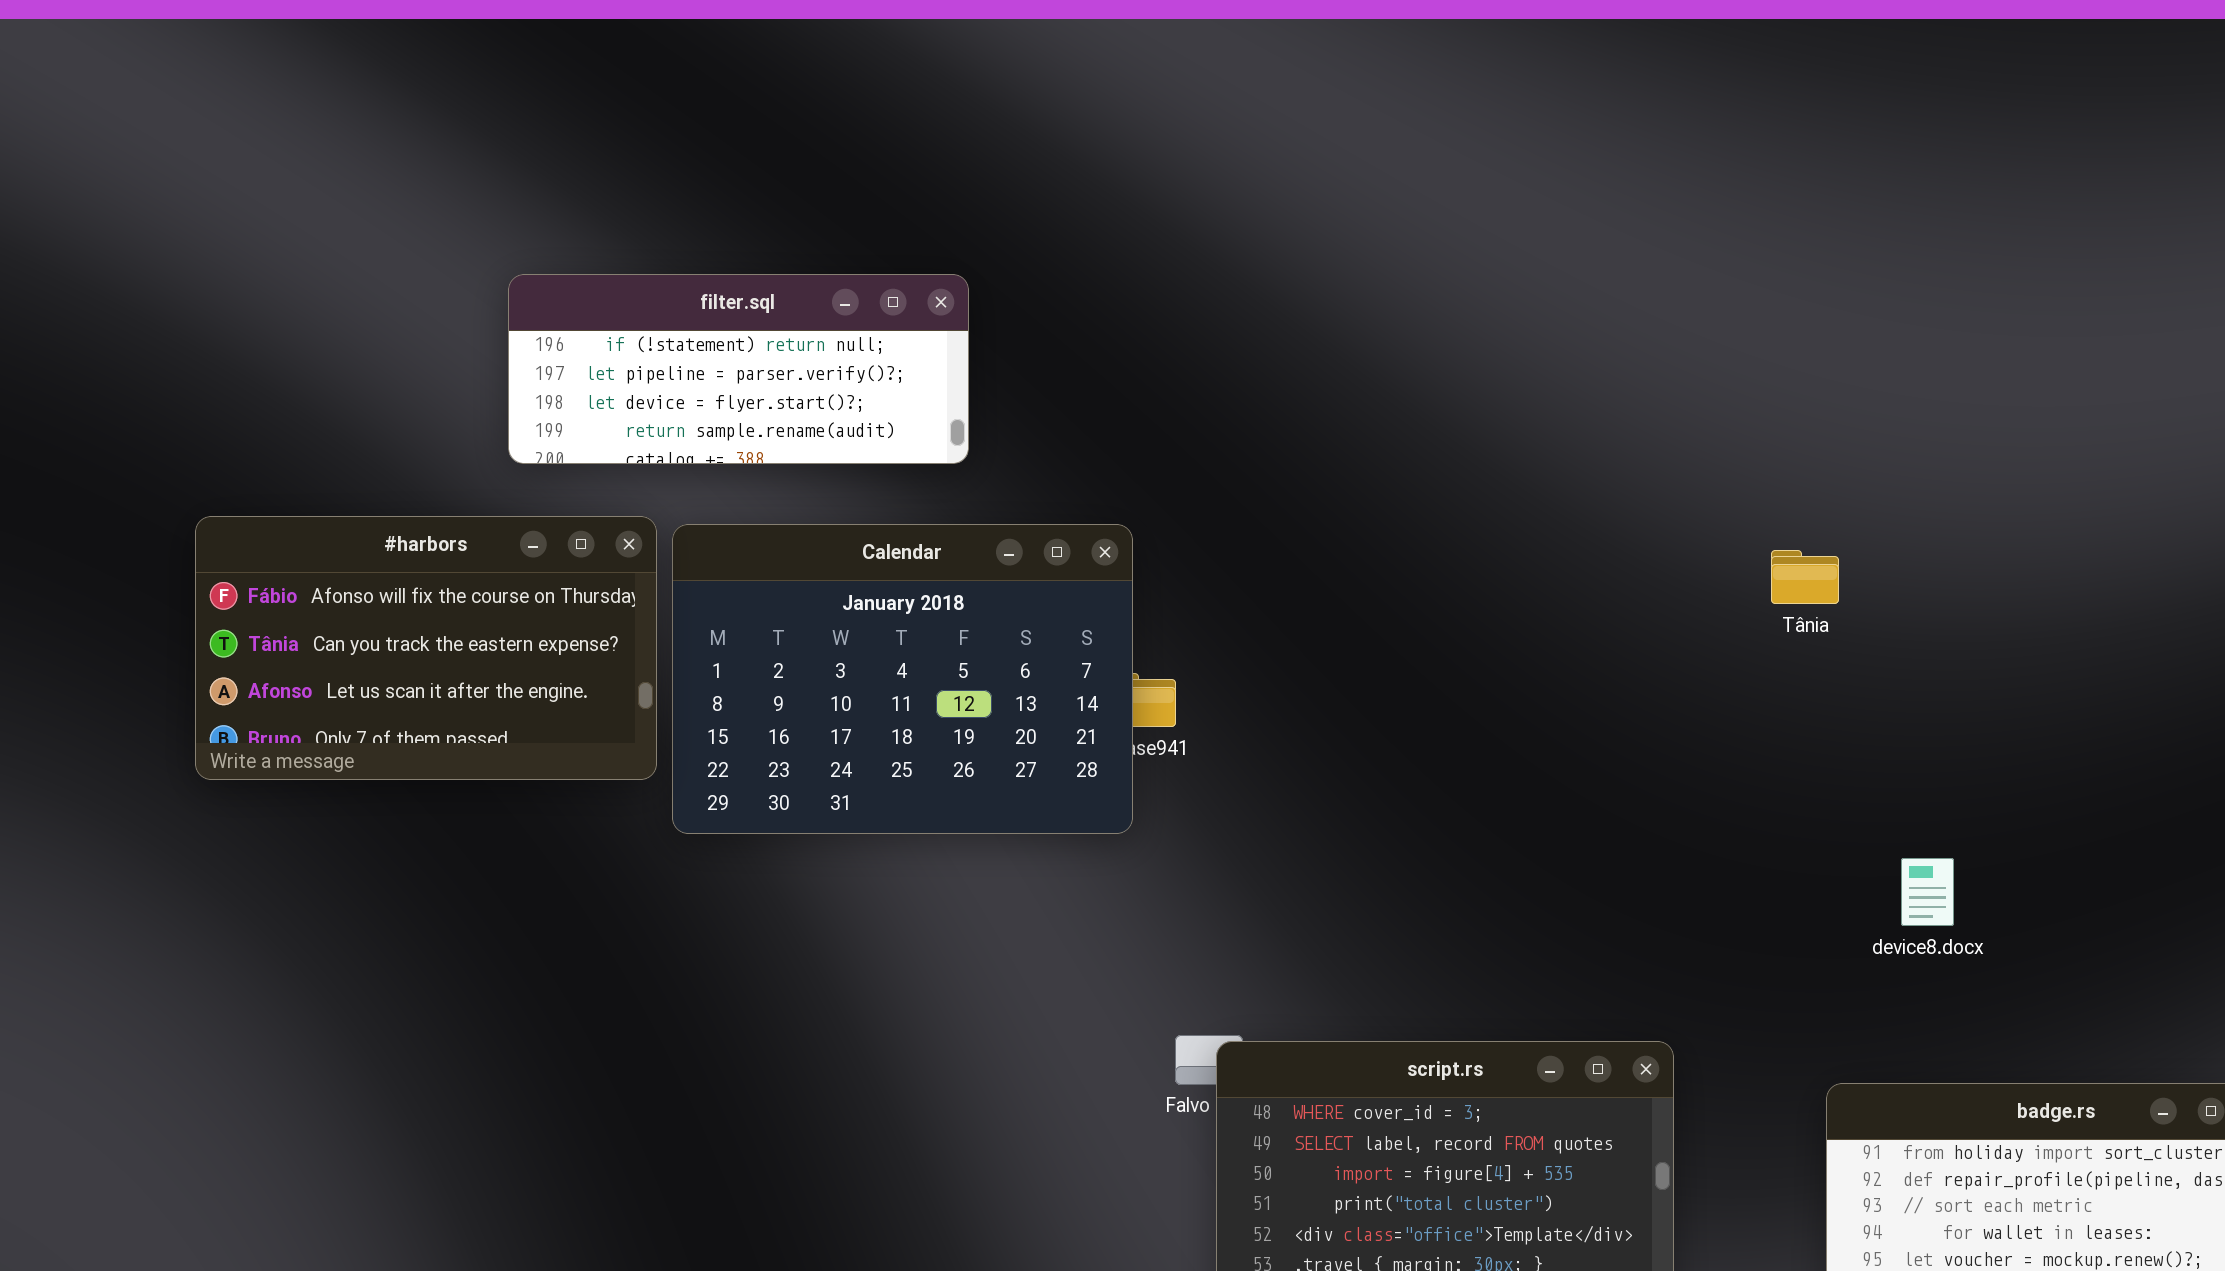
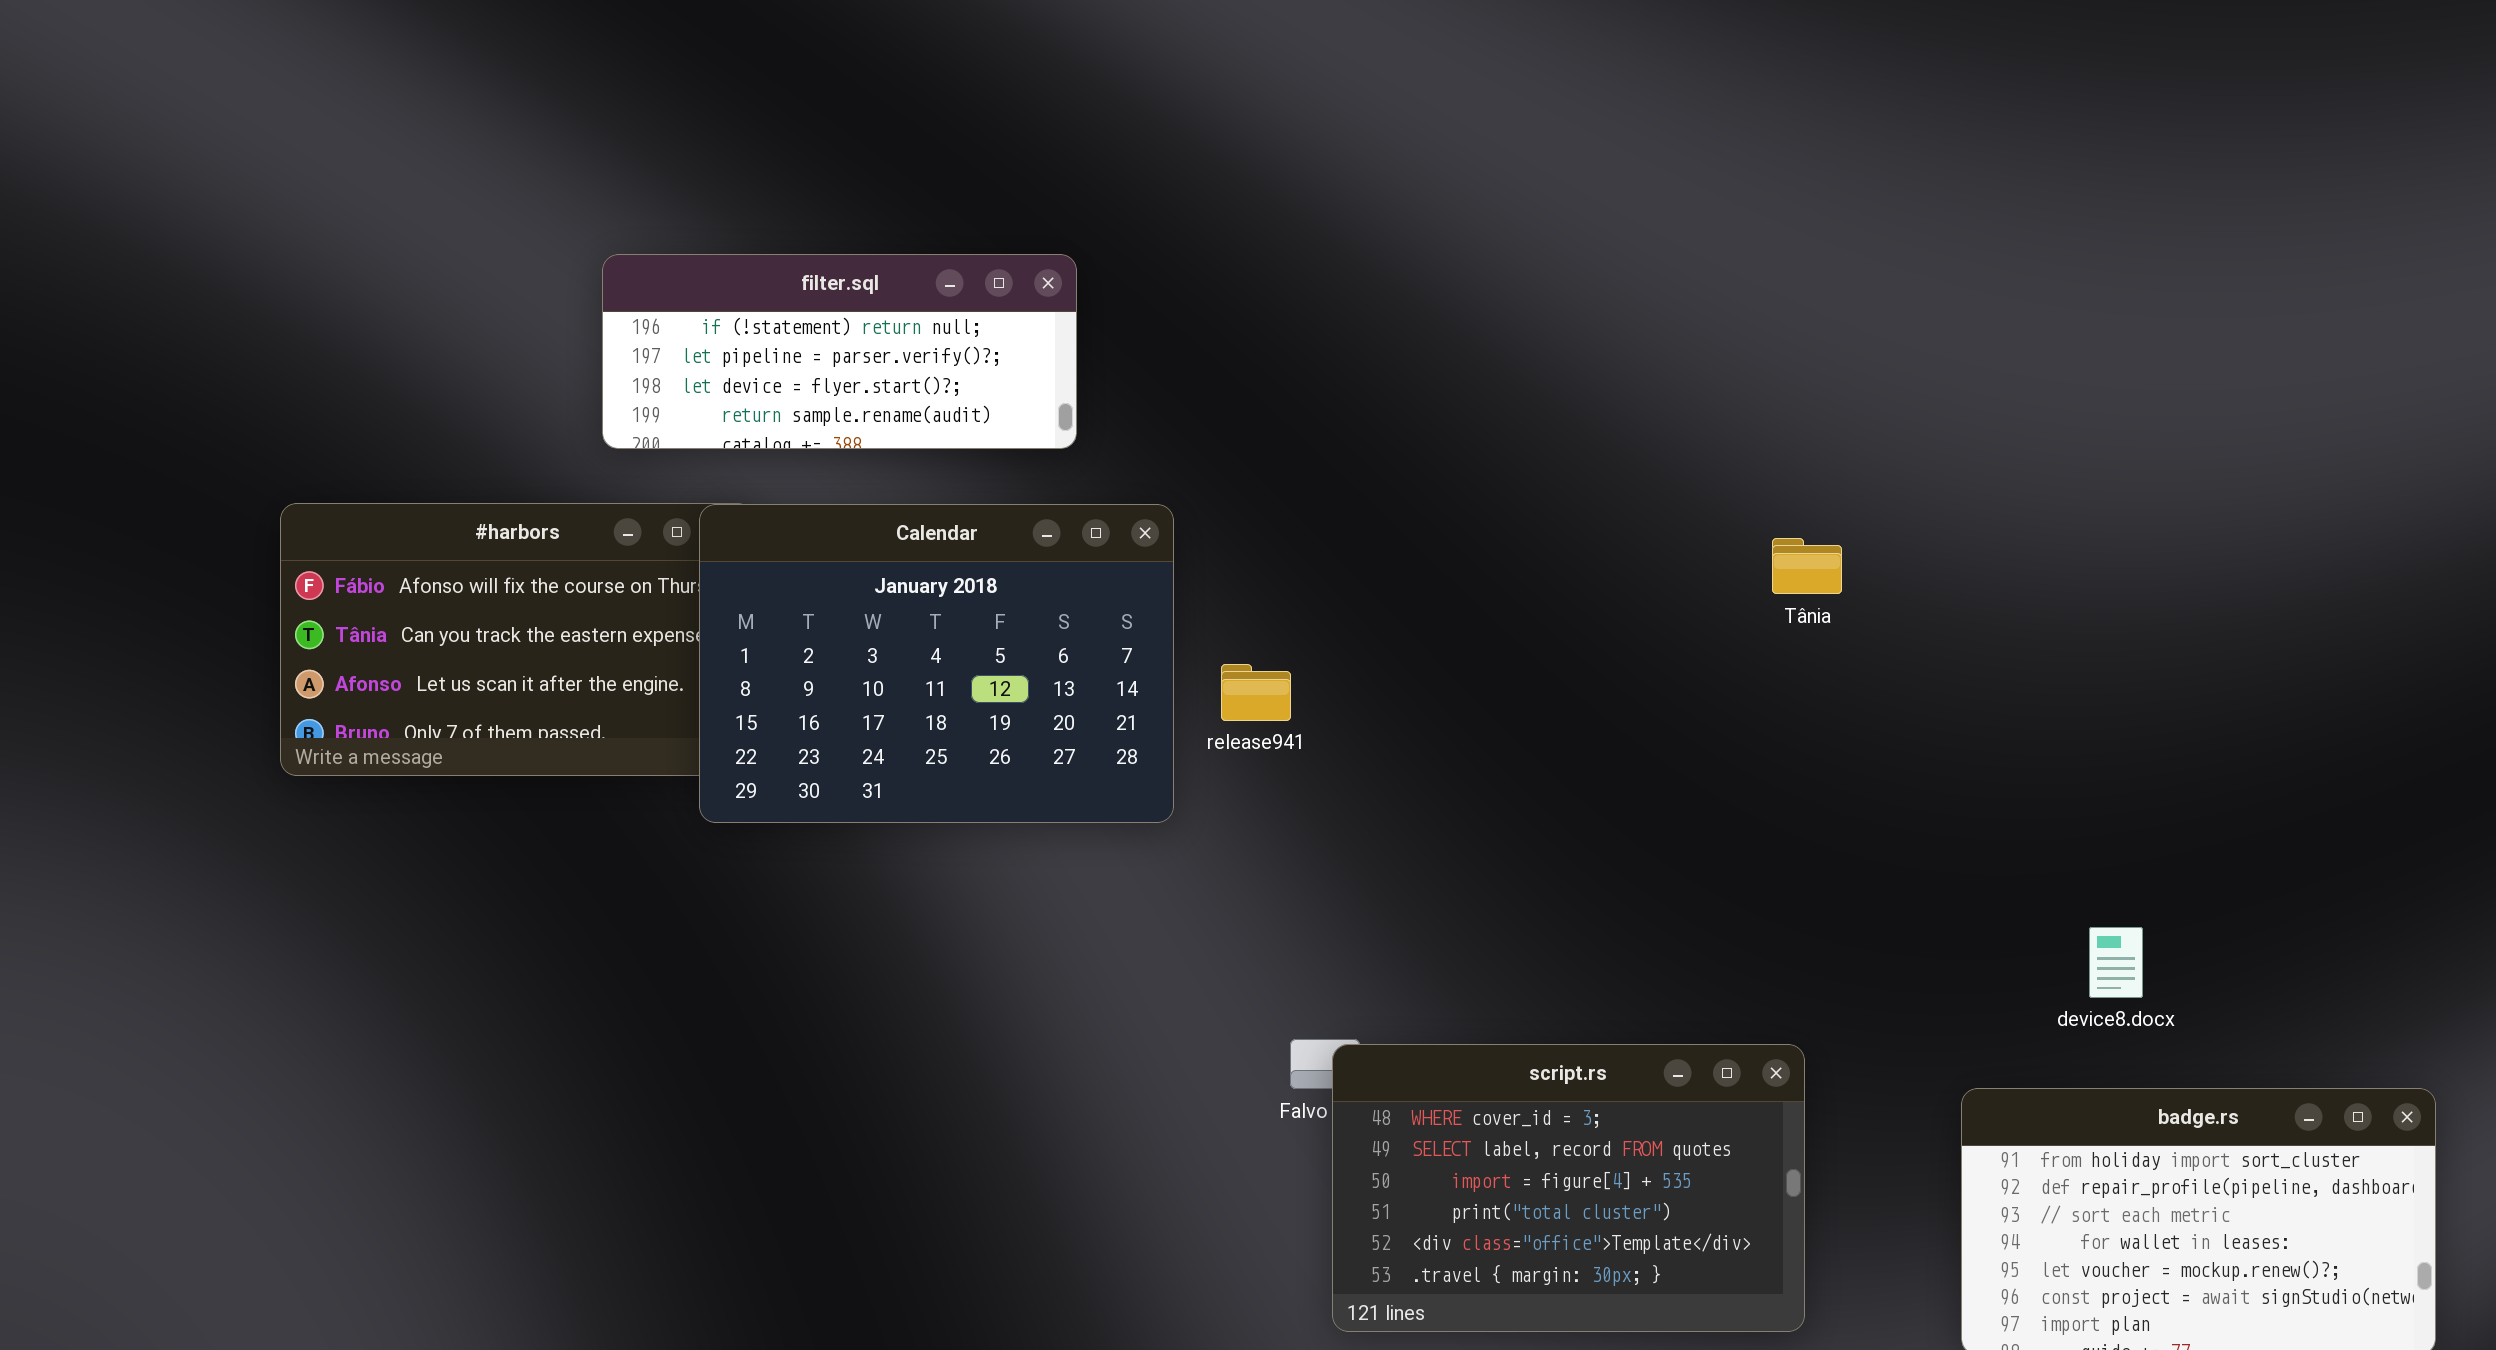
Calendar: [672,524,1133,834] -> [699,504,1174,823], moved
Tânia: [1771,550,1839,604] -> [1772,538,1842,594], moved
device8.docx: [1901,858,1954,926] -> [2089,927,2143,998], moved

